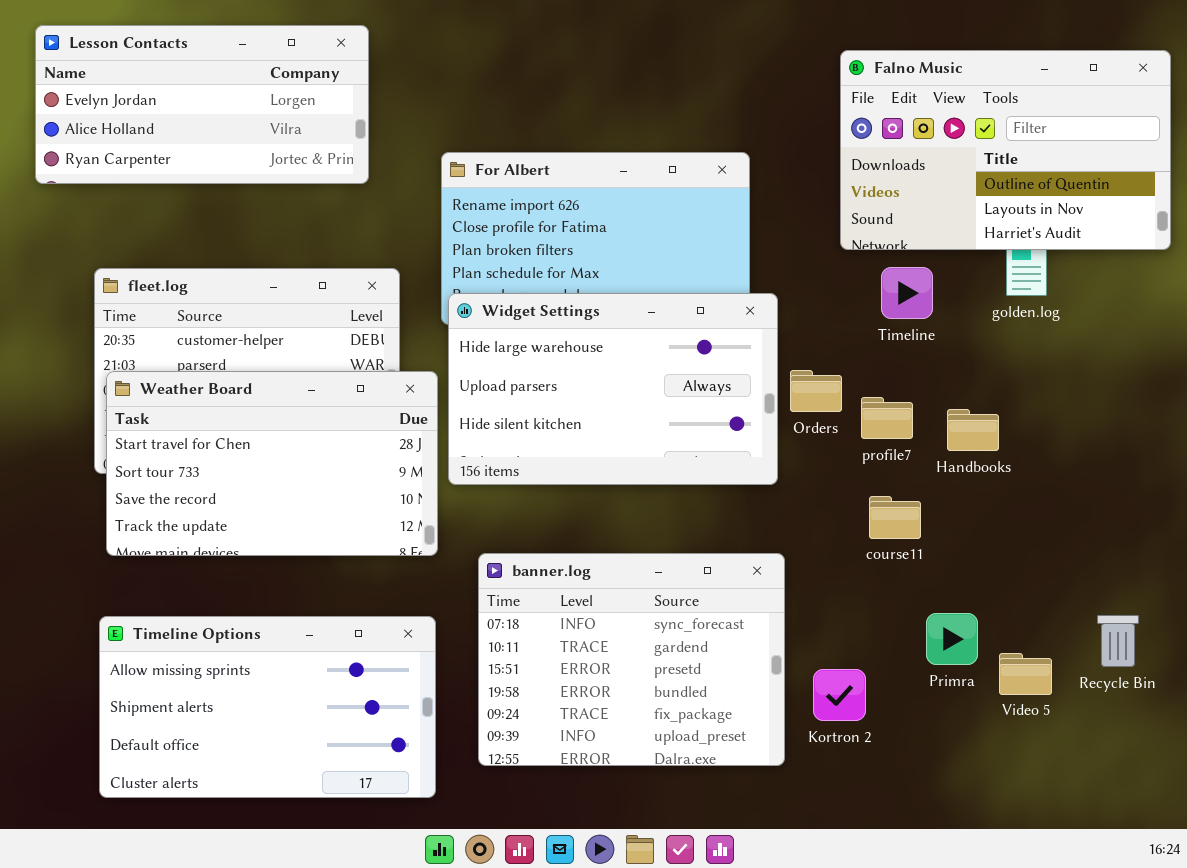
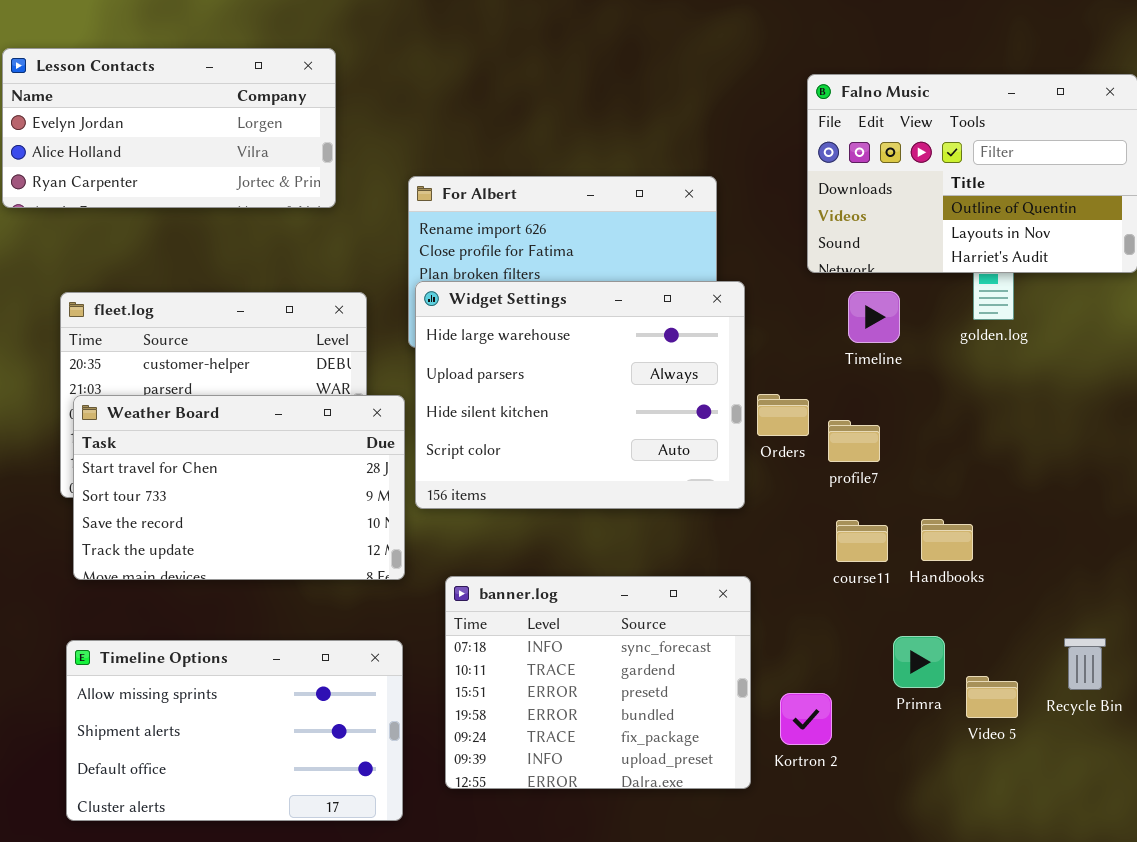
Widget Settings: [448,293,778,485] -> [415,281,745,509], resized
Handbooks: [947,409,999,451] -> [921,519,973,561], moved

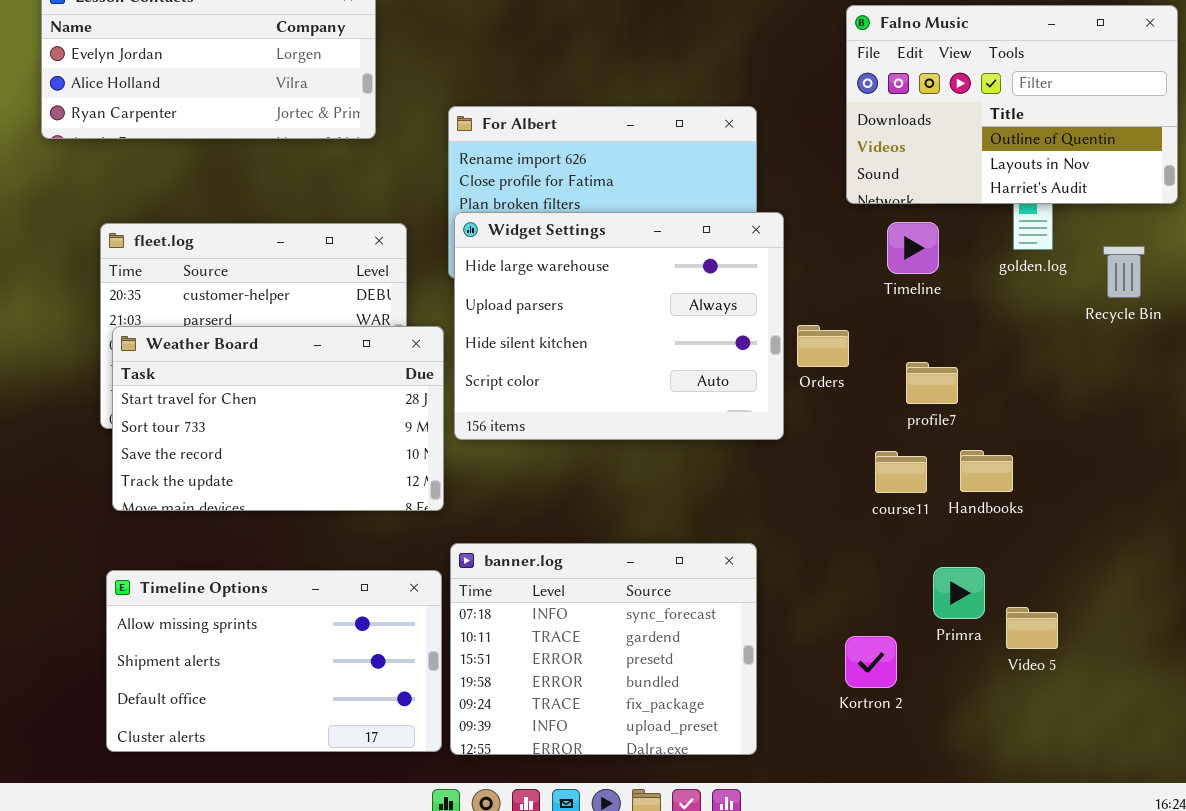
profile7: [828,420,880,462] -> [906,362,958,404], moved
banner.log: [445,576,751,789] -> [450,543,757,755], moved
Recycle Bin: [1064,638,1106,690] -> [1103,246,1145,298], moved
Kortron 2: [780,693,832,745] -> [845,636,897,688], moved

